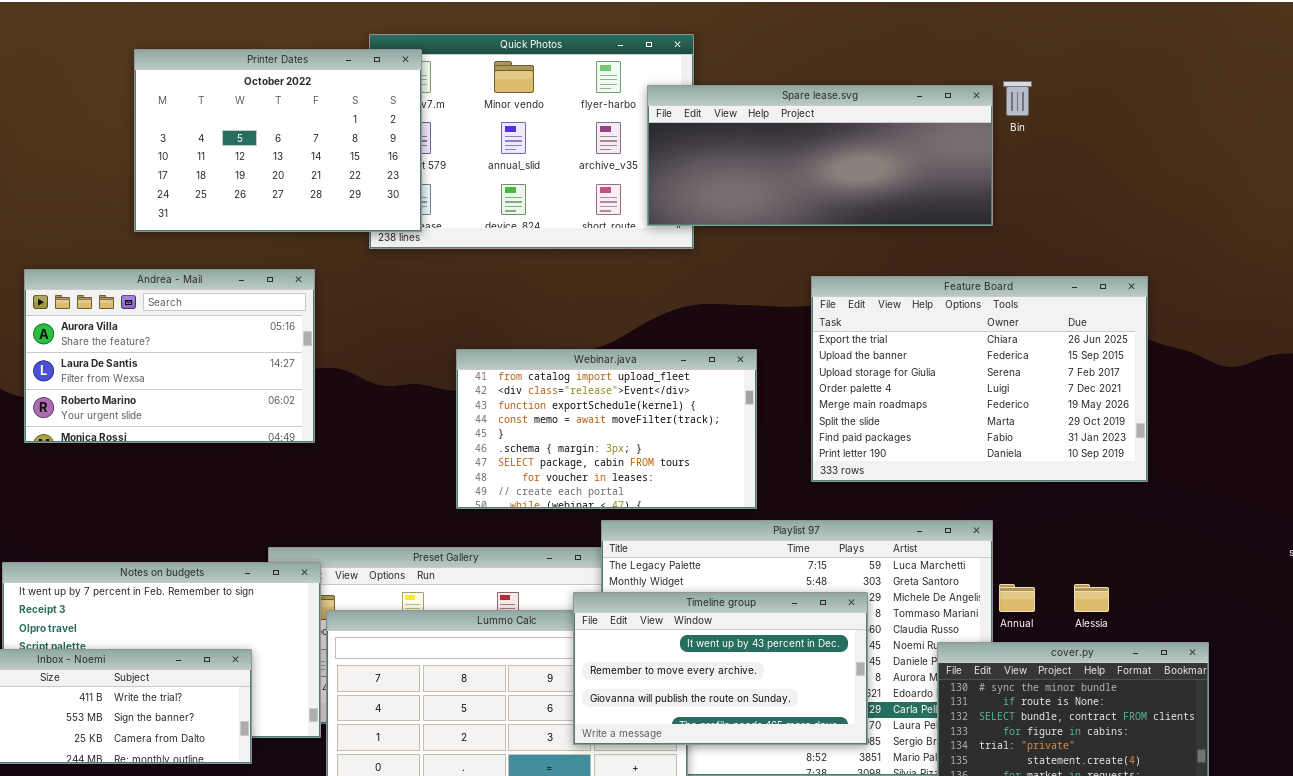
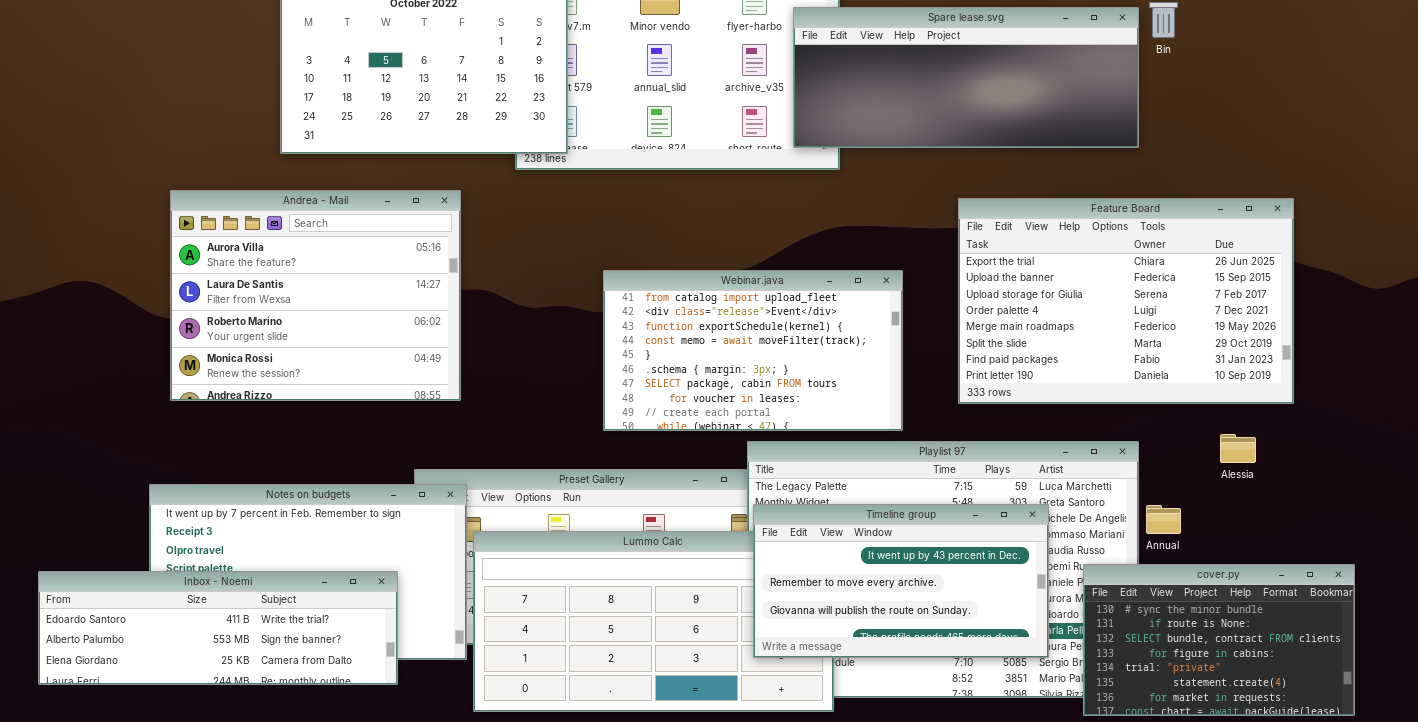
Andrea - Mail: [24,269,315,443] -> [170,190,461,401], resized
Alessia: [1074,584,1109,612] -> [1220,434,1256,463], moved
Timeline group: [573,592,868,745] -> [753,504,1049,658], moved

